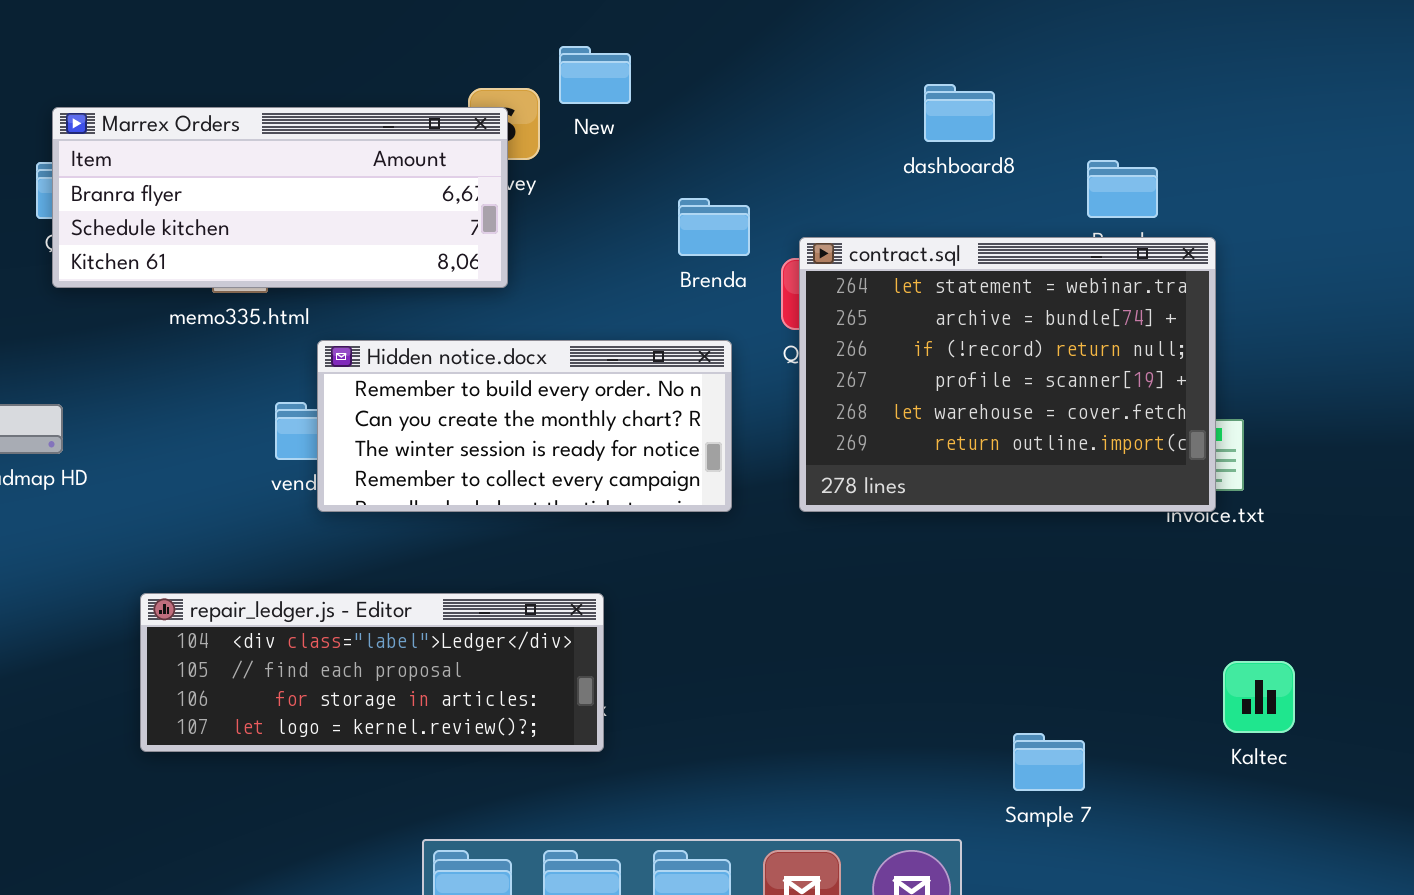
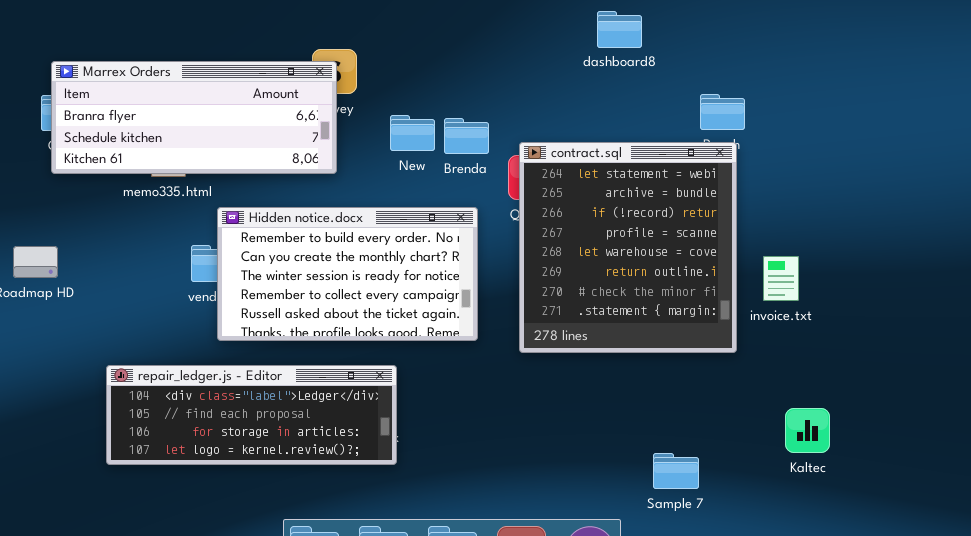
New: [559,46,631,104] -> [390,115,435,151], moved
dashboard8: [924,84,995,142] -> [597,11,642,48], moved
contract.sql: [799,237,1216,512] -> [519,142,737,353], resized
Hidden notice.docx: [317,340,732,512] -> [217,207,478,341], resized

